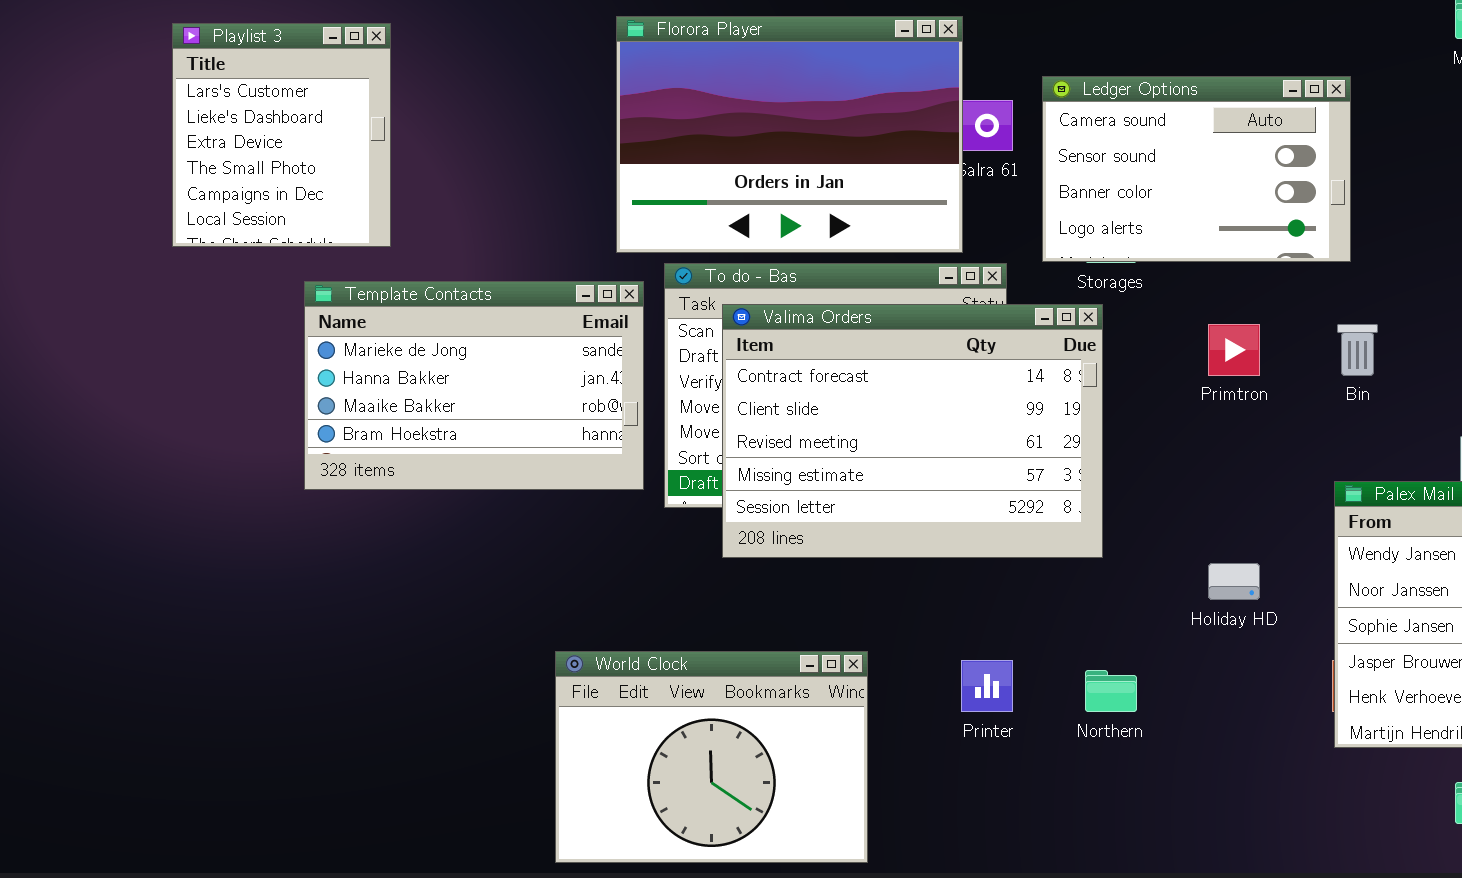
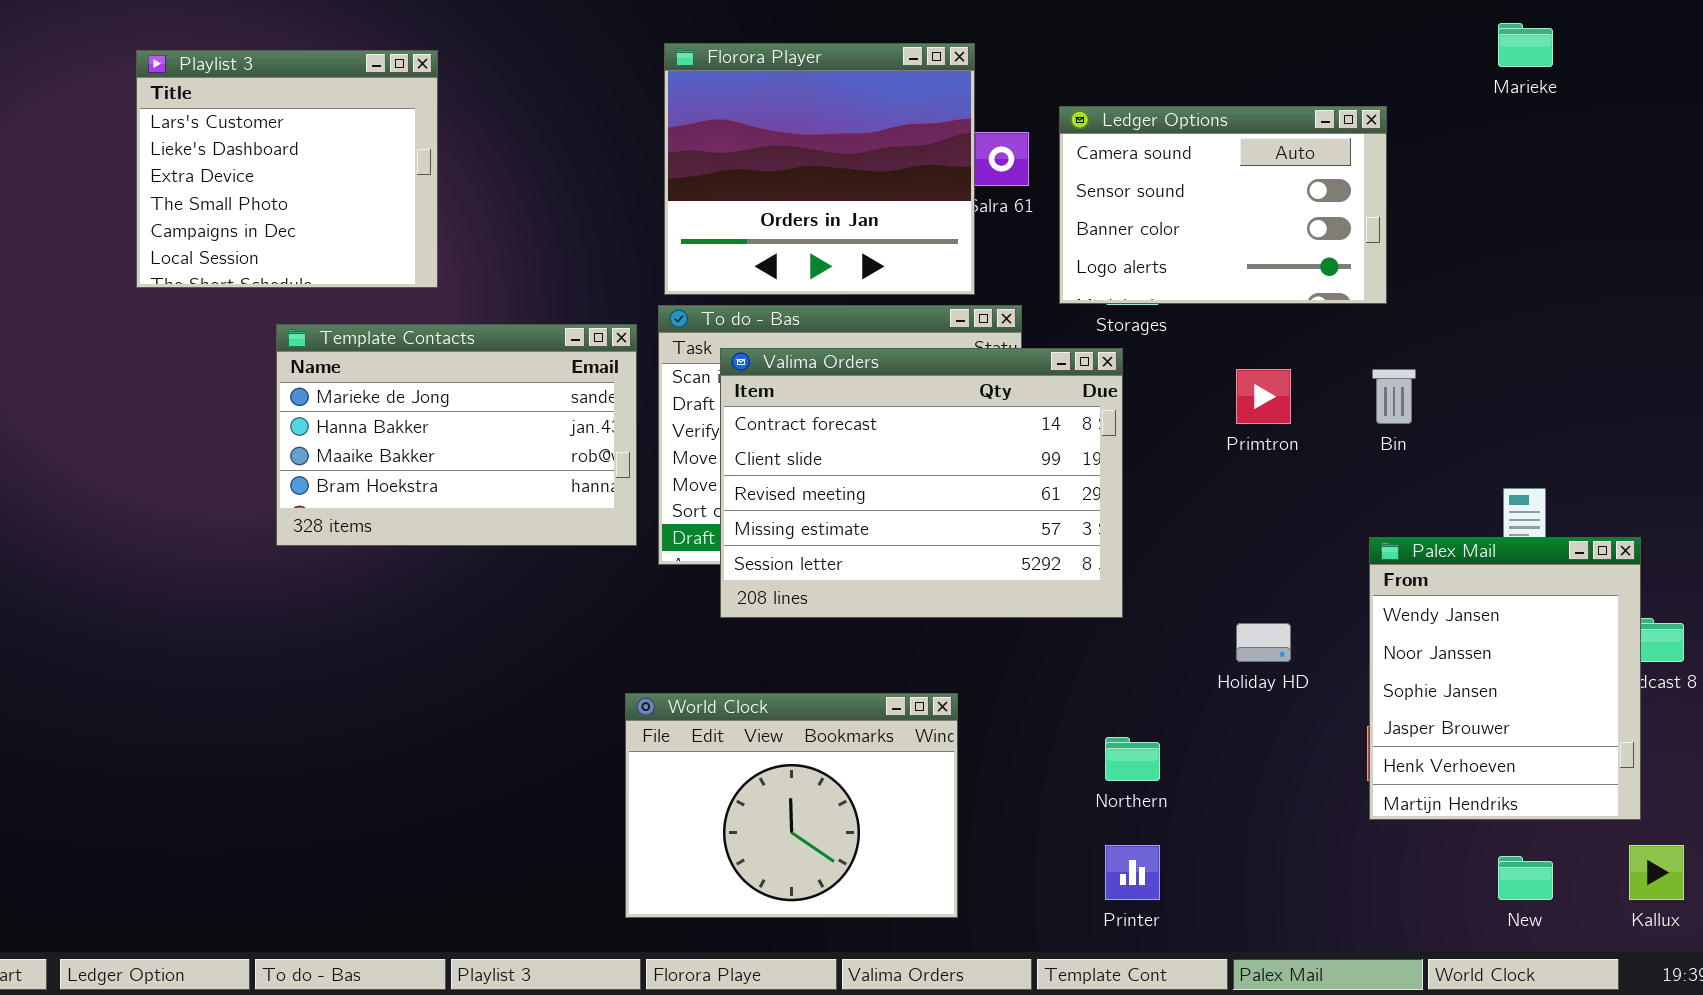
Florora Player: [616,16,963,253] -> [664,43,975,295], resized
Playlist 3: [172,23,391,247] -> [136,50,438,288], resized
World Clock: [555,651,868,863] -> [625,693,958,918], moved
Printer: [961,660,1013,712] -> [1105,845,1160,900], moved

